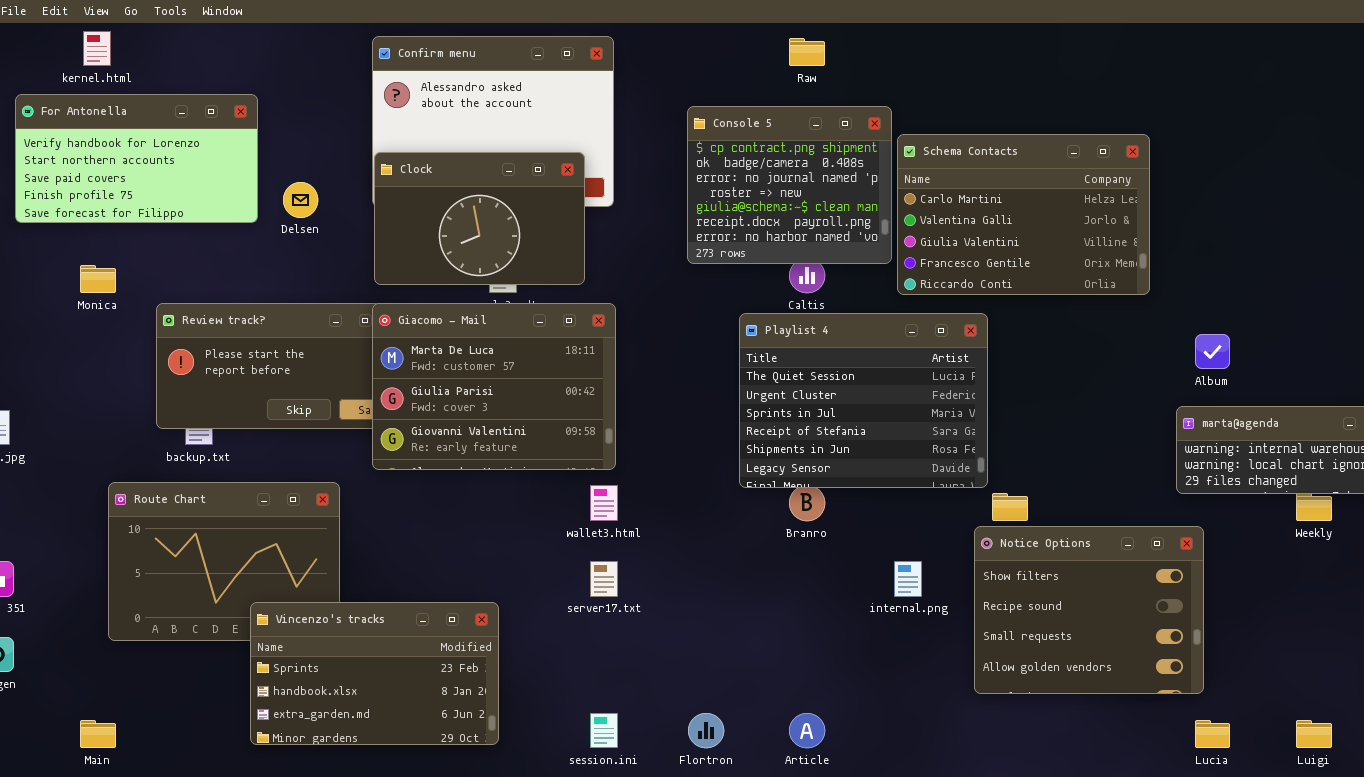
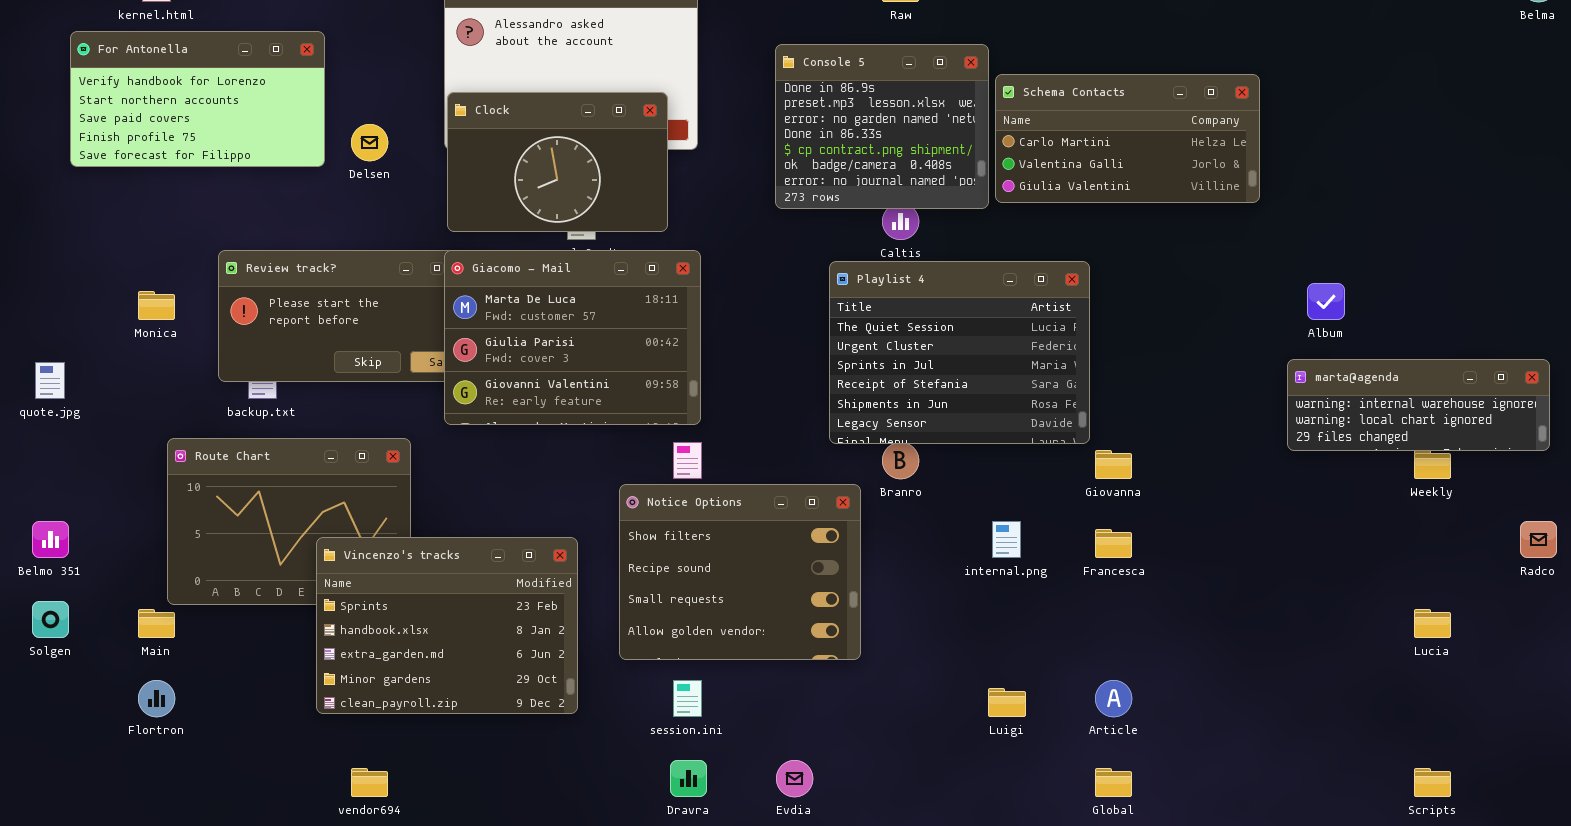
Console 5: [687,106,892,264] -> [775,44,989,209], scrolled up 4 rows
Schema Contacts: [897,134,1150,295] -> [995,74,1260,203], resized
Monica: [80,265,116,293] -> [138,291,175,320], moved
Notice Options: [974,526,1204,694] -> [619,484,861,660], moved
Vincenzo's tracks: [250,602,499,745] -> [316,537,578,714], resized
Flortron: [688,713,724,748] -> [138,680,175,717], moved
Article: [789,713,825,748] -> [1095,680,1132,717], moved
Main: [80,720,116,748] -> [138,609,175,638], moved
Lucia: [1195,720,1230,748] -> [1414,609,1451,638], moved
Luigi: [1296,720,1332,748] -> [988,688,1026,717], moved

